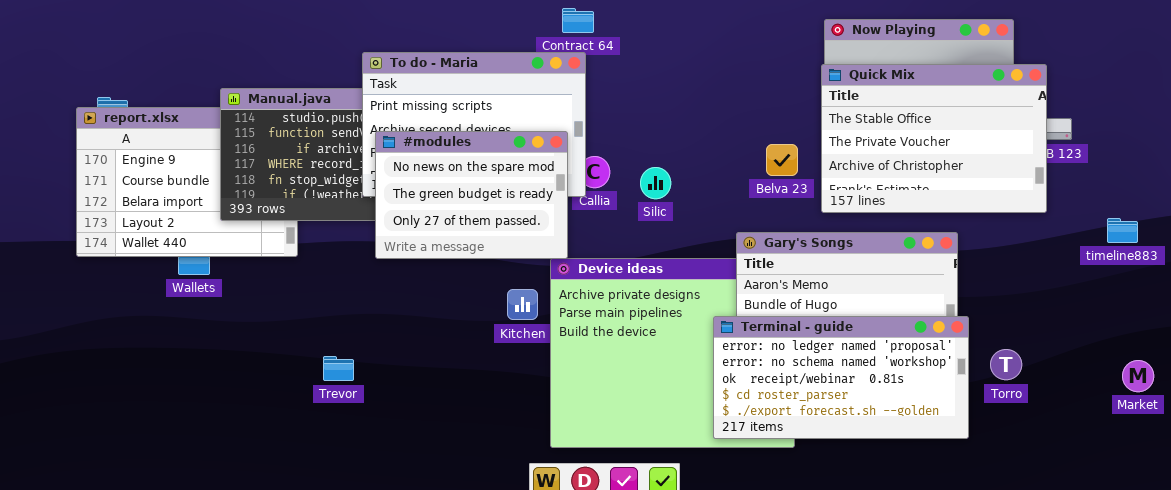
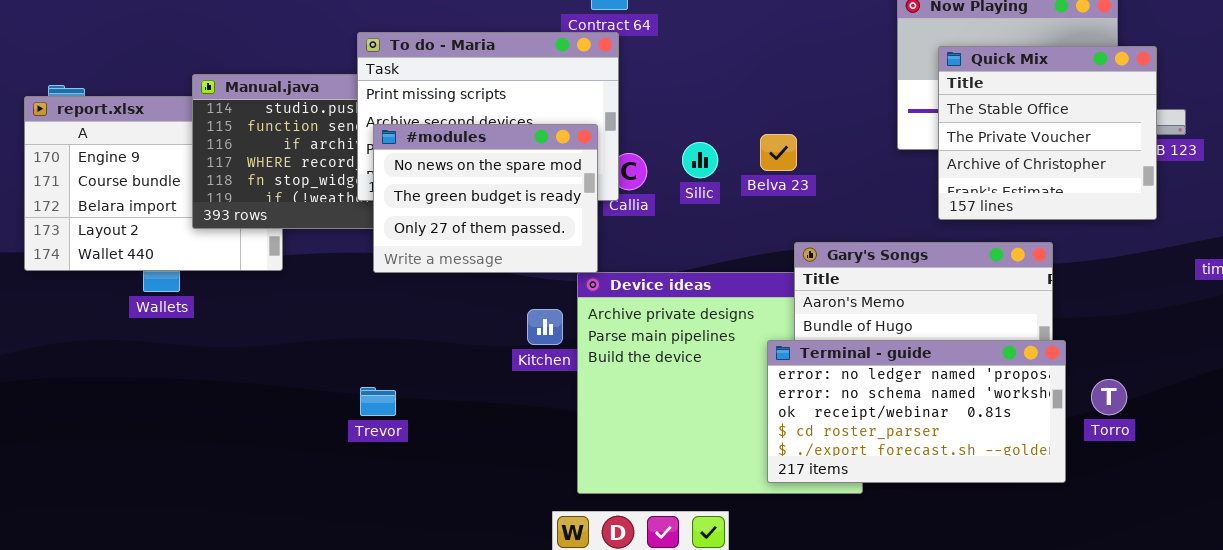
Quick Mix: [821,64,1047,213] -> [938,46,1157,220], resized
Belva 23: [766,144,798,176] -> [760,134,797,171], moved
Silic: [640,167,671,199] -> [682,142,718,178], moved
Trevor: [323,356,354,381] -> [360,387,396,416], moved

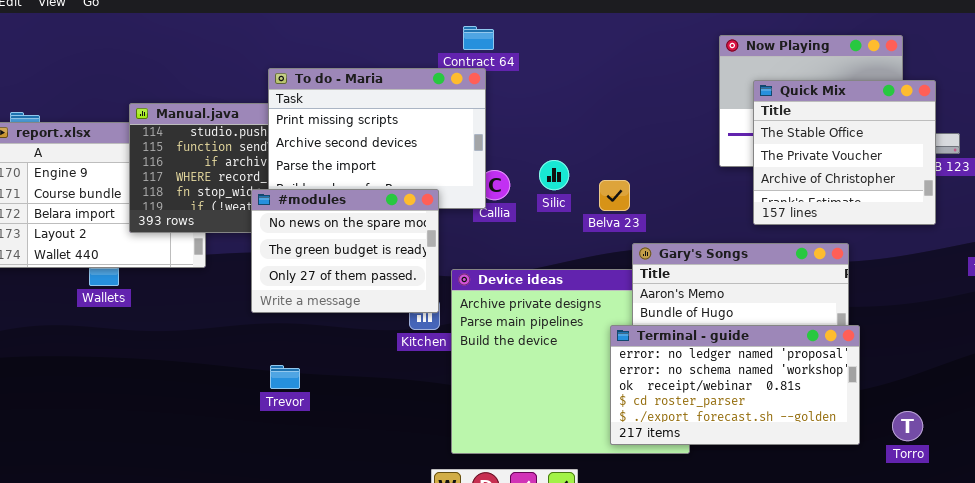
#modules: [373,124,598,273] -> [251,189,439,313], moved
Belva 23: [760,134,797,171] -> [599,180,630,211], moved
Torro: [1091,379,1127,415] -> [892,411,923,441], moved

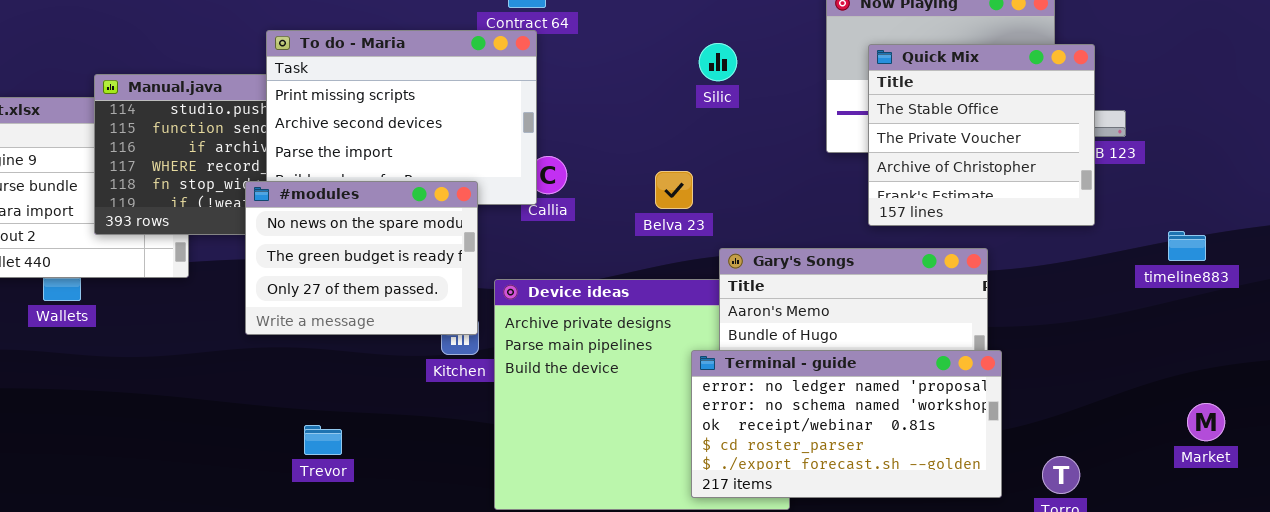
Silic: [539,160,569,190] -> [699,43,737,81], moved
Belva 23: [599,180,630,211] -> [655,171,693,209], moved
Trevor: [270,365,300,389] -> [304,425,342,455], moved

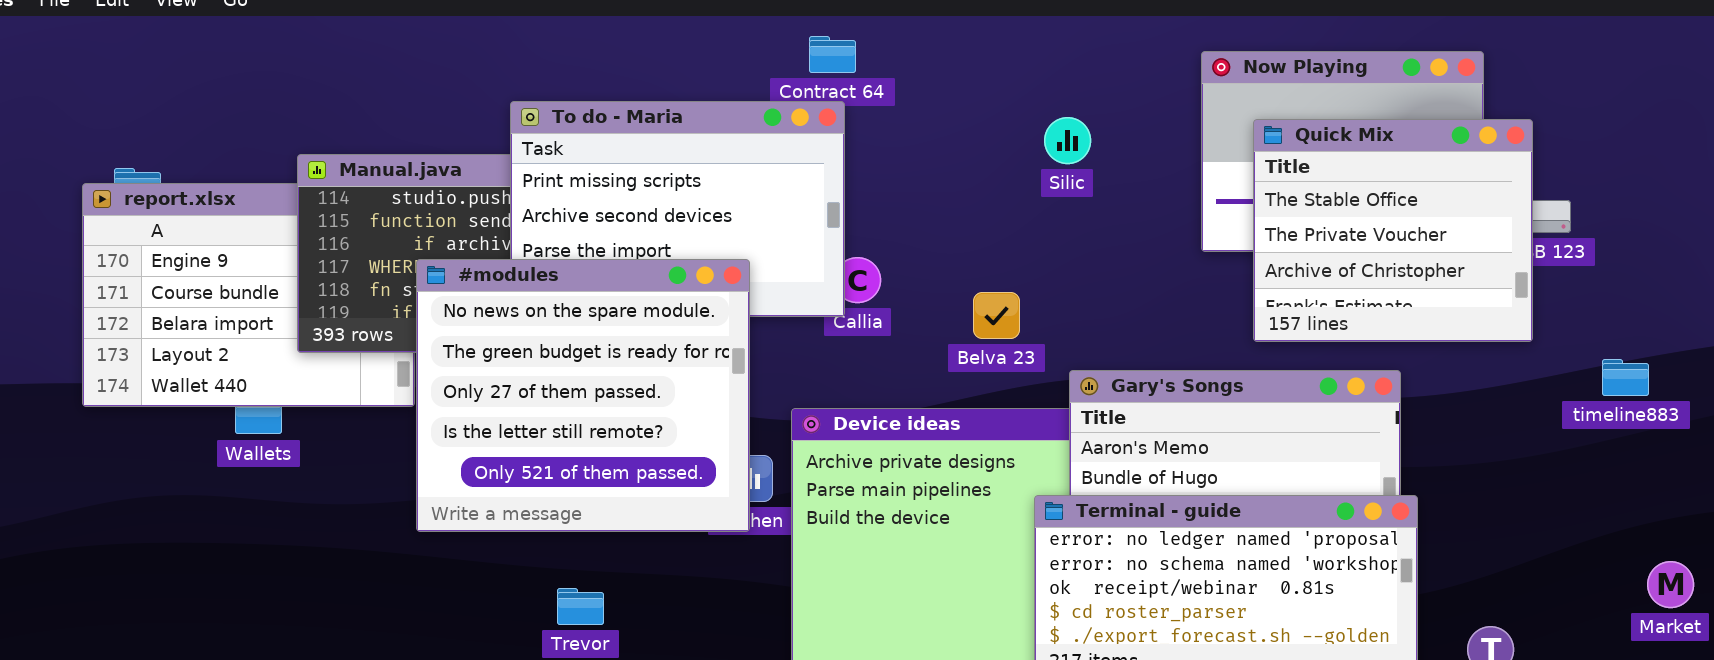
Belva 23: [655,171,693,209] -> [973,292,1020,339], moved
#modules: [245,181,478,335] -> [416,259,750,532], moved, resized
timeline883: [1168,231,1206,261] -> [1602,359,1649,396], moved

